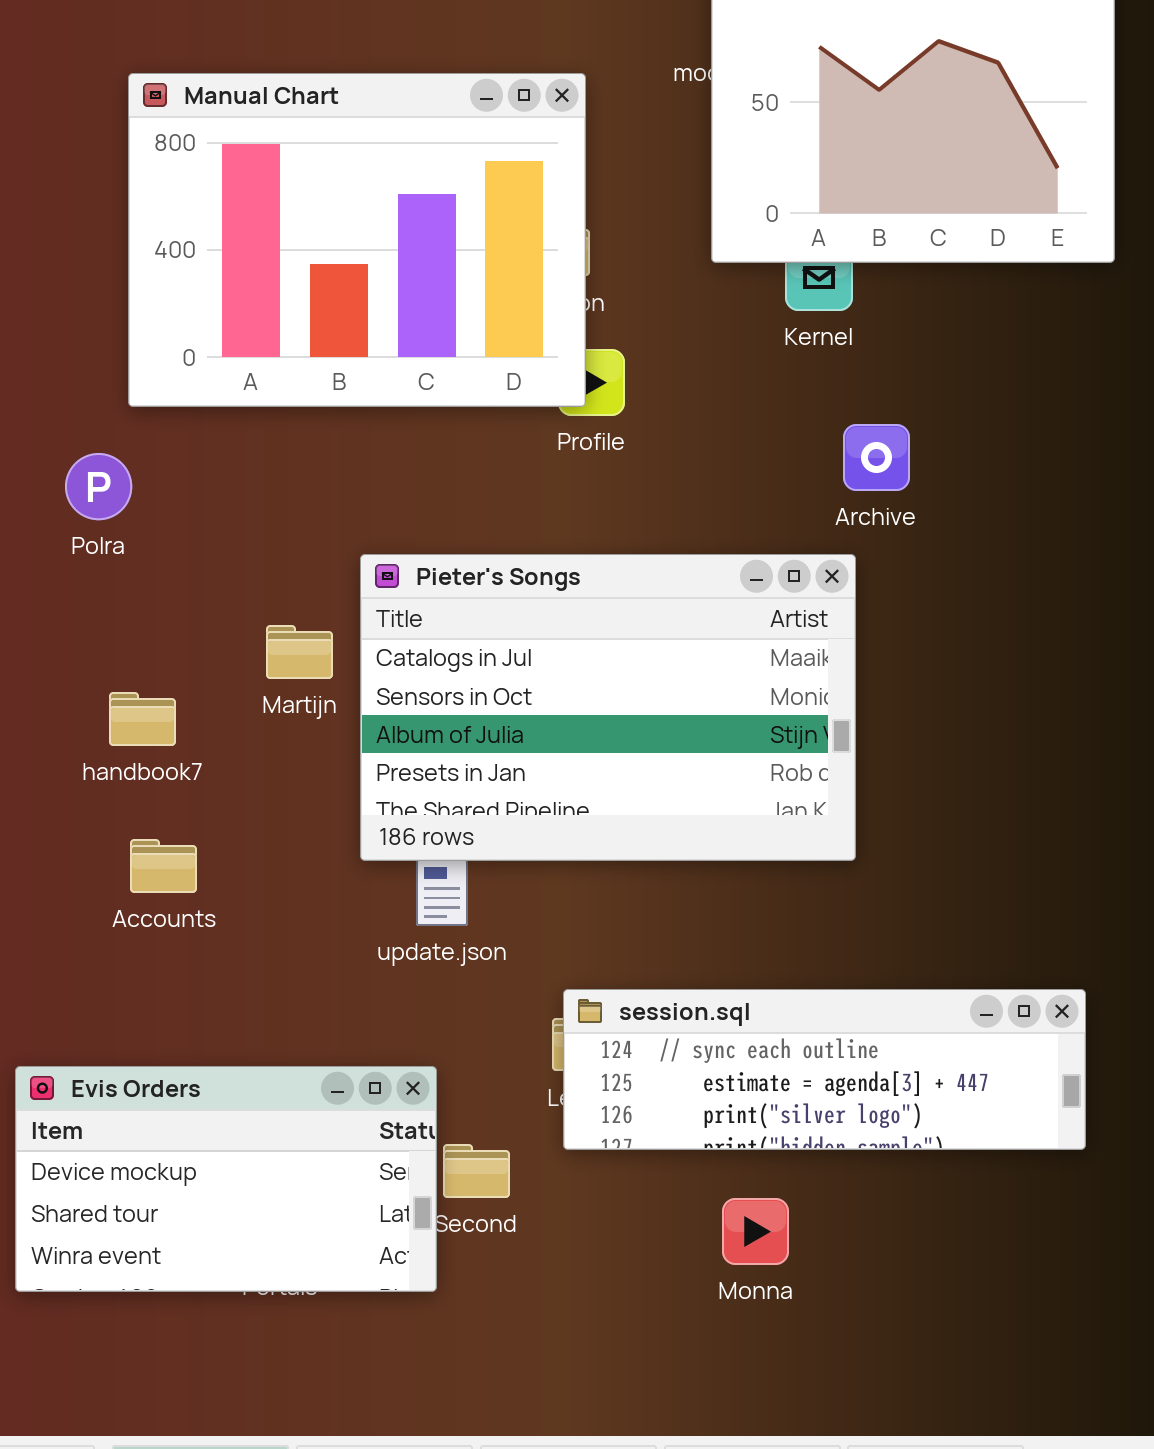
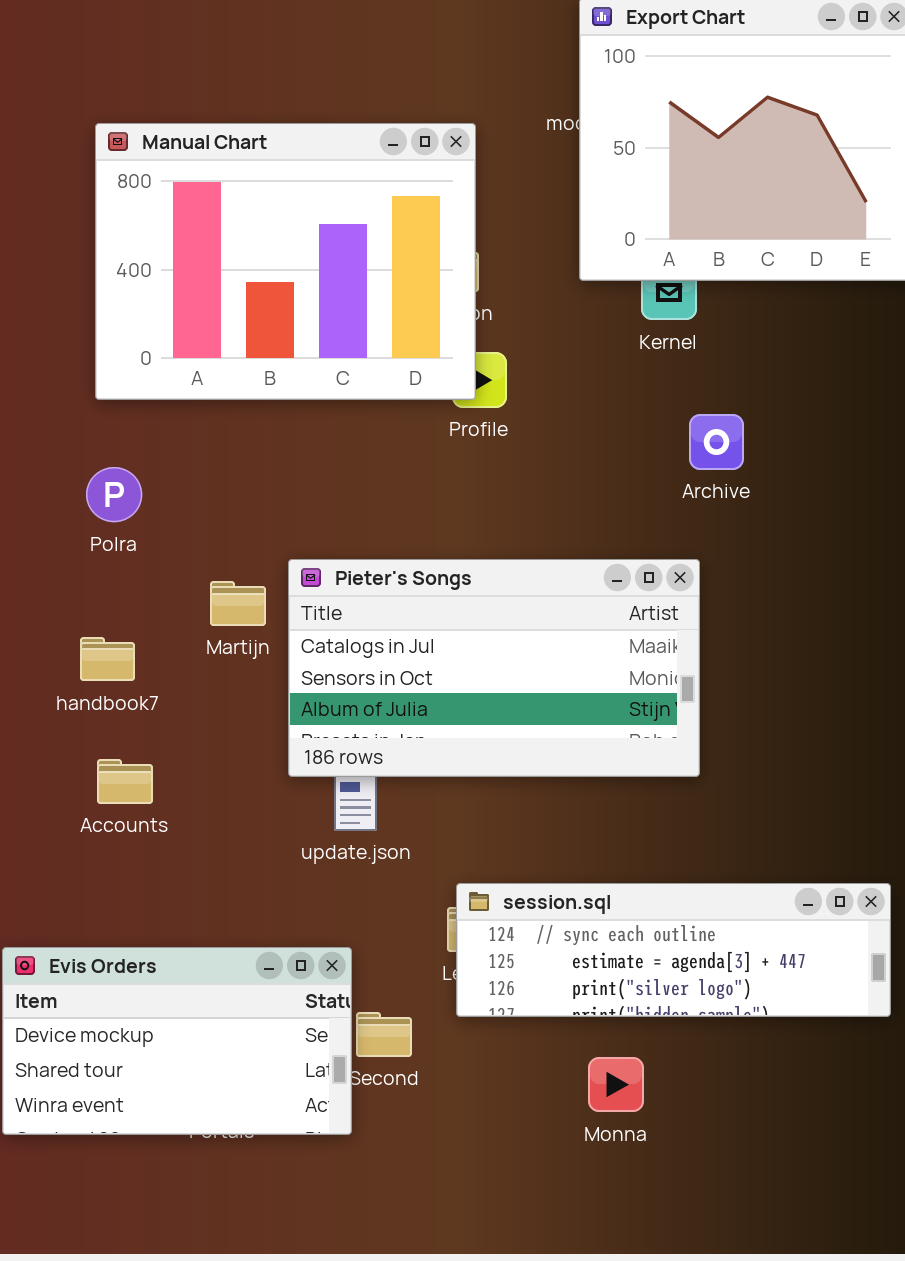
Polra: [65,453,132,520] -> [86,467,142,522], moved
Pieter's Songs: [360,554,856,861] -> [288,559,700,777], resized

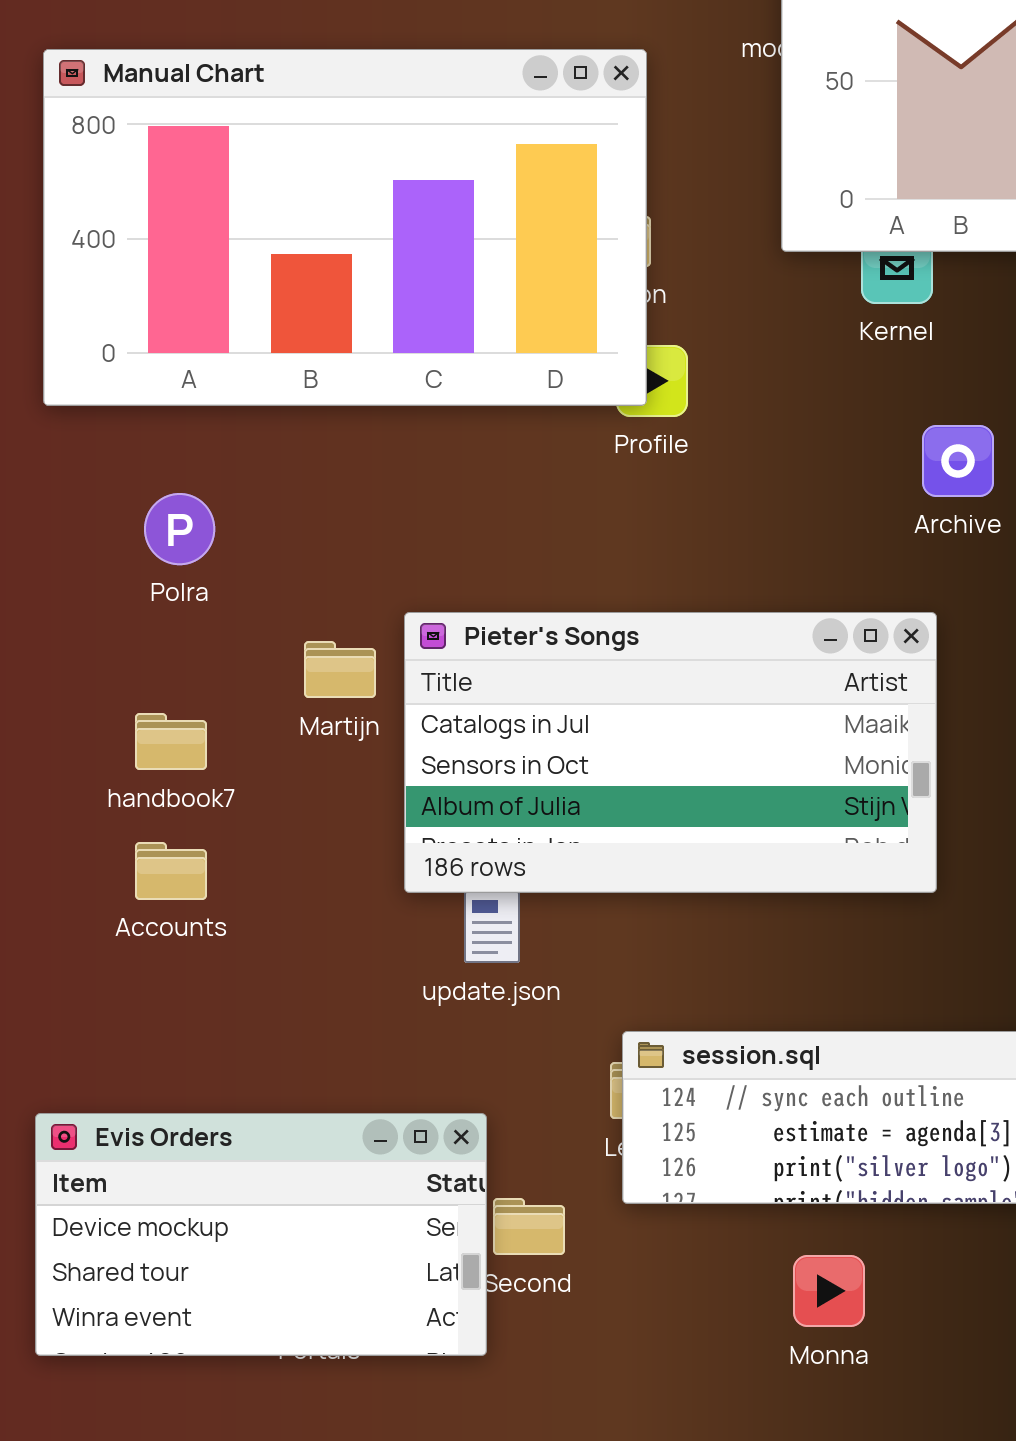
Manual Chart: [95,123,476,400] -> [43,49,647,406], resized
Accounts: [97,759,153,804] -> [135,842,207,900], moved

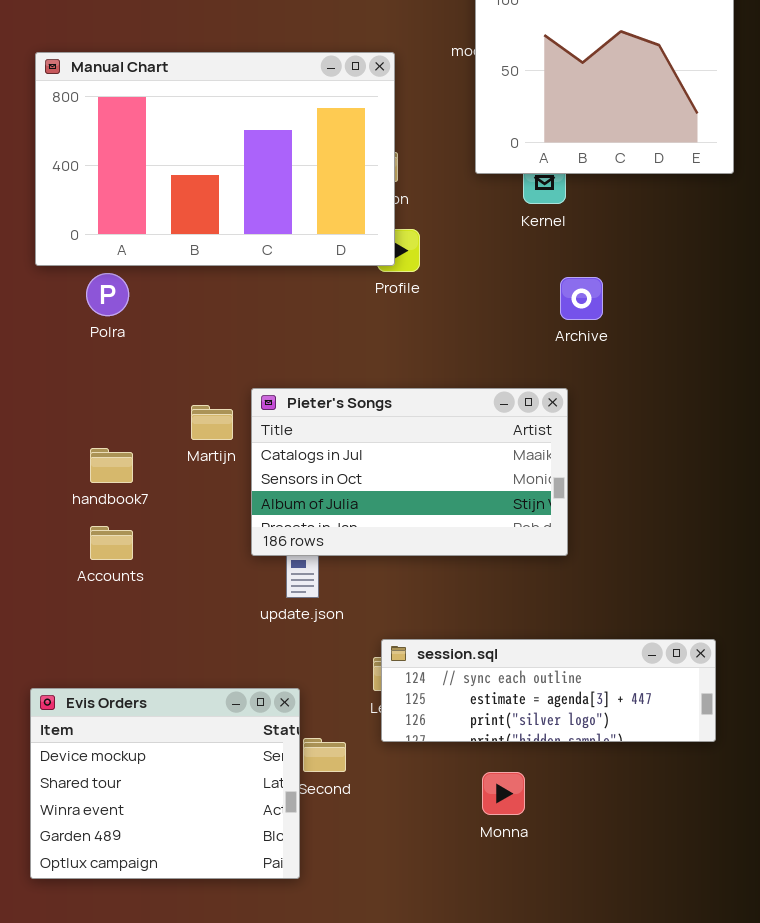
Polra: [144,493,215,565] -> [86,273,129,316], moved
Evis Orders: [35,1113,487,1356] -> [30,688,300,879], resized

